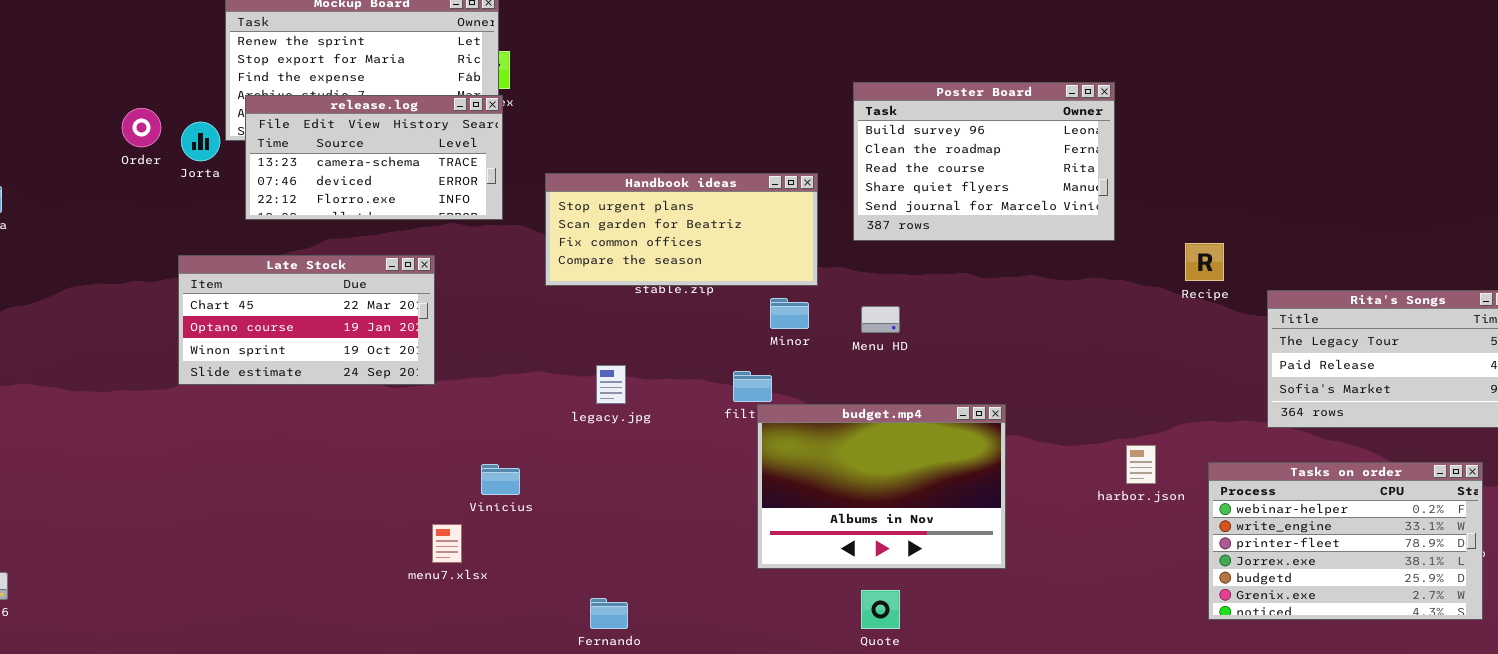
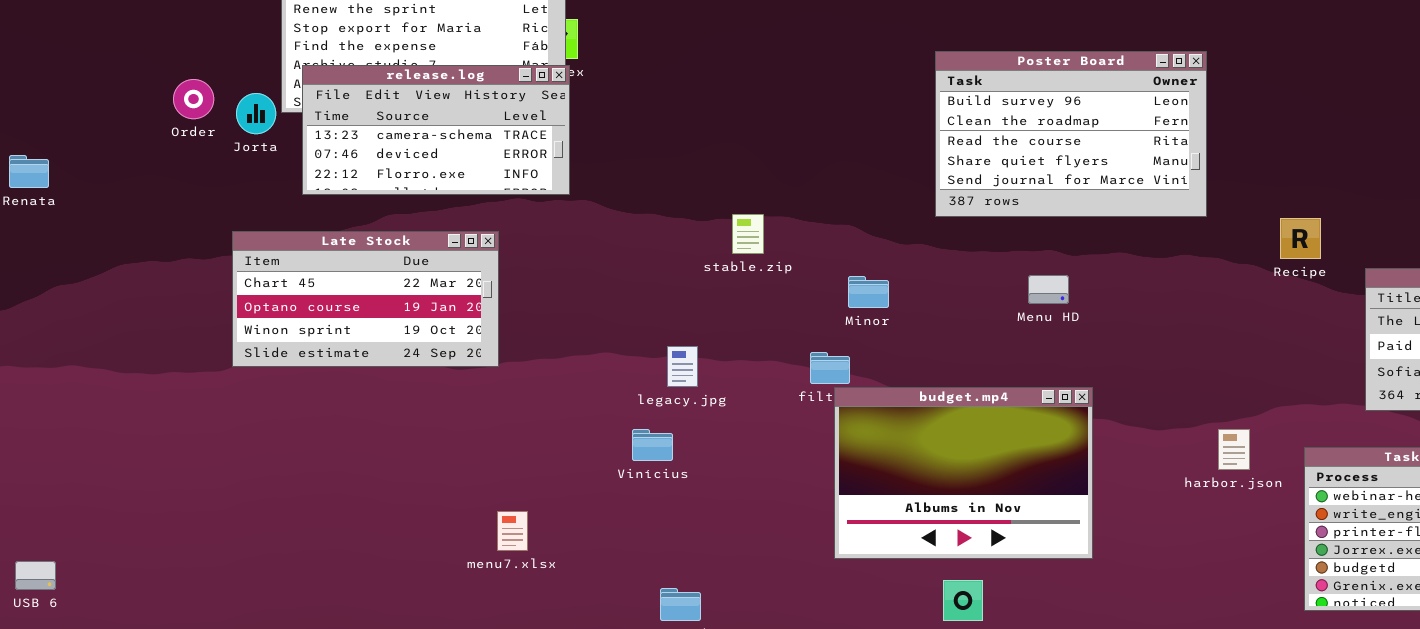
Handbook ideas: [545,173,818,286] -> none, closed
Menu HD: [861,306,900,333] -> [1028,275,1069,304], moved
Vinícius: [481,464,520,495] -> [632,429,673,461], moved

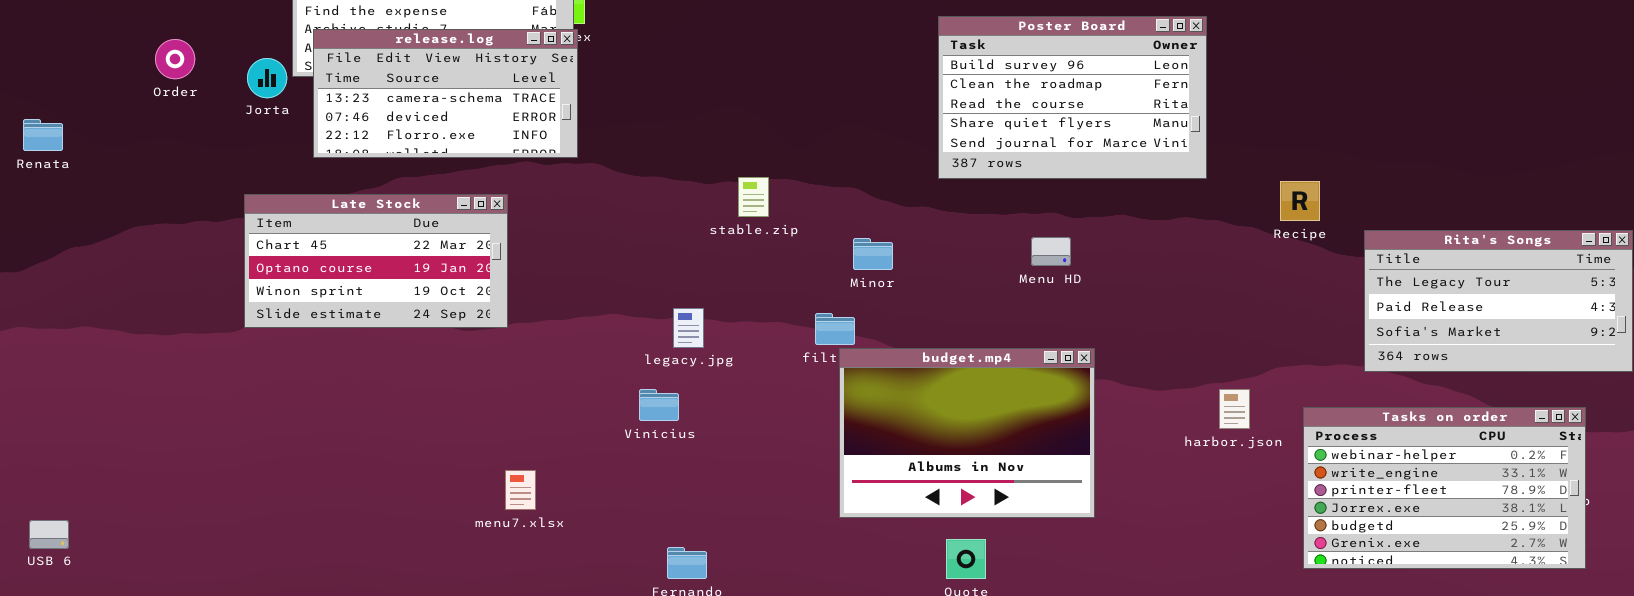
Order: [173,79,214,119] -> [155,39,195,79], moved

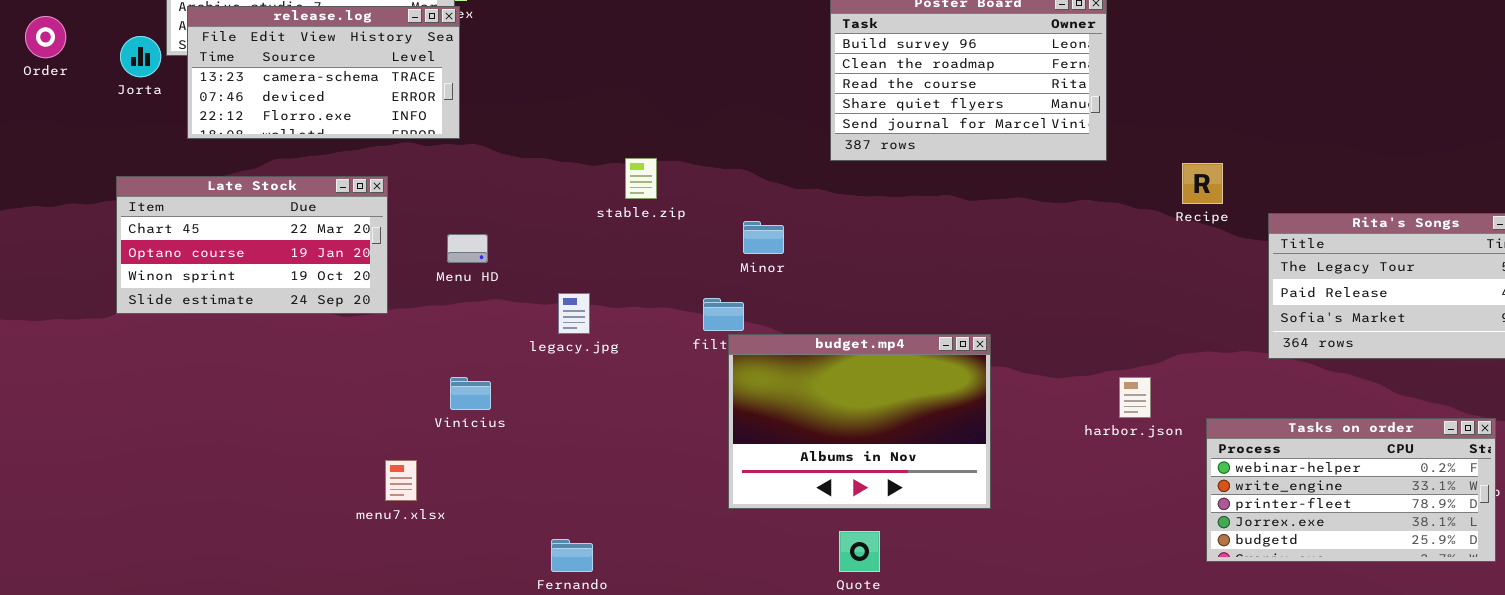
Menu HD: [1031,237,1071,266] -> [447,234,488,263], moved
Vinícius: [639,389,679,421] -> [450,377,491,410], moved
Tasks on order: [1303,407,1586,569] -> [1206,418,1496,562], resized

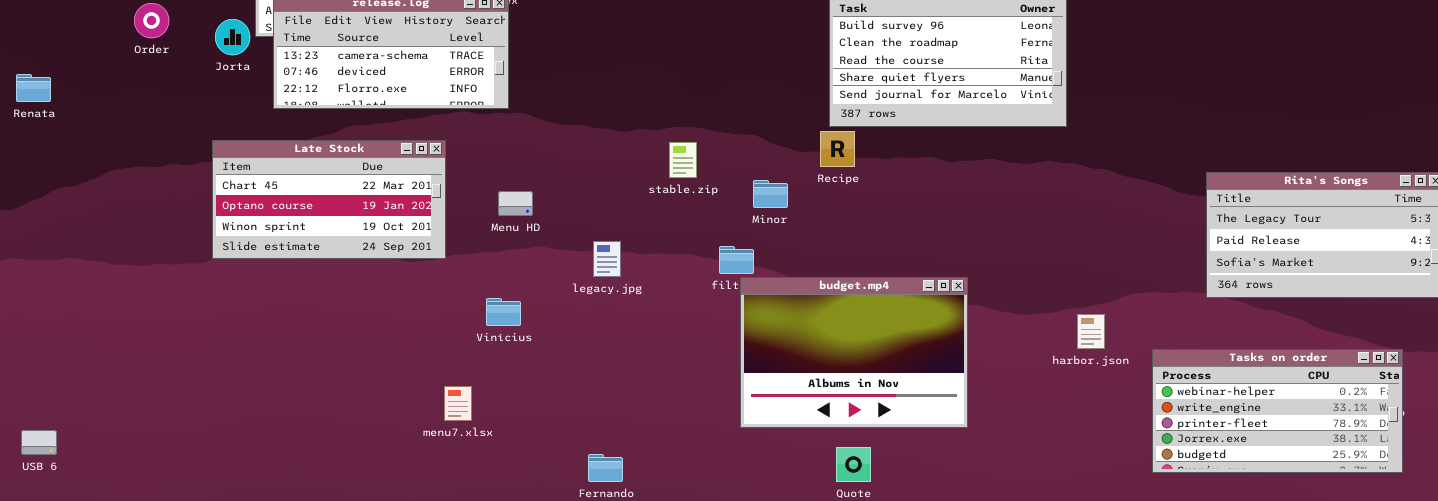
stable.zip: [625,158,657,199] -> [669,142,697,178], moved
Recipe: [1182,163,1223,204] -> [820,131,855,167], moved
Vinícius: [450,377,491,410] -> [486,298,521,326], moved

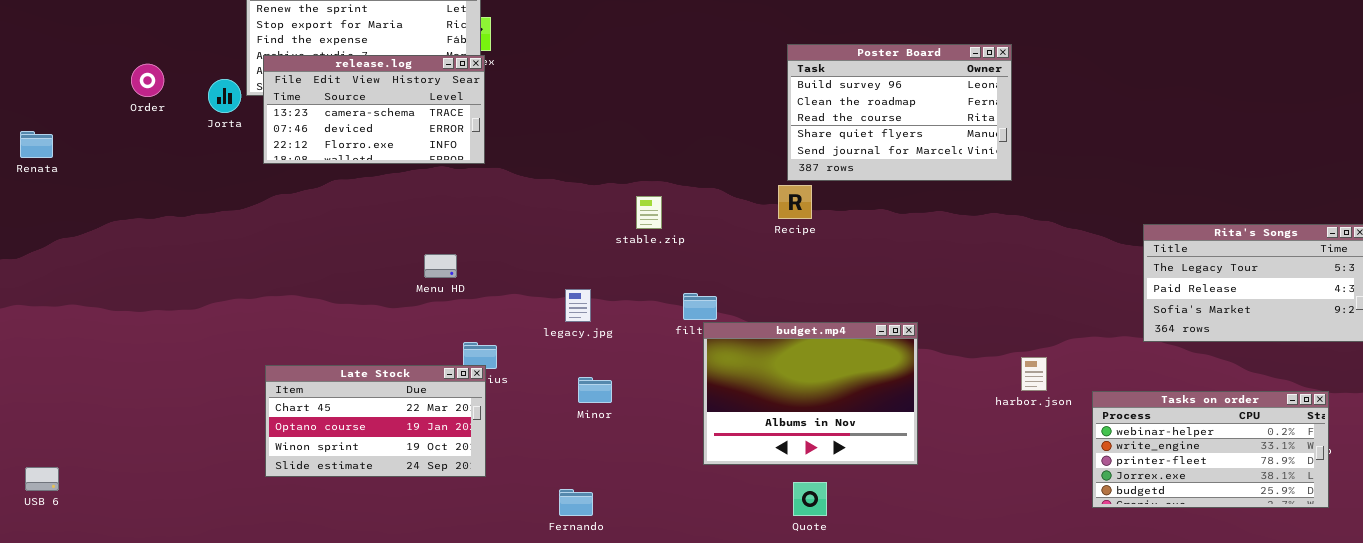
Late Stock: [212,140,446,259] -> [265,365,486,477], moved
Minor: [753,180,788,208] -> [578,377,612,403], moved
Menu HD: [498,191,533,216] -> [424,254,457,278], moved

